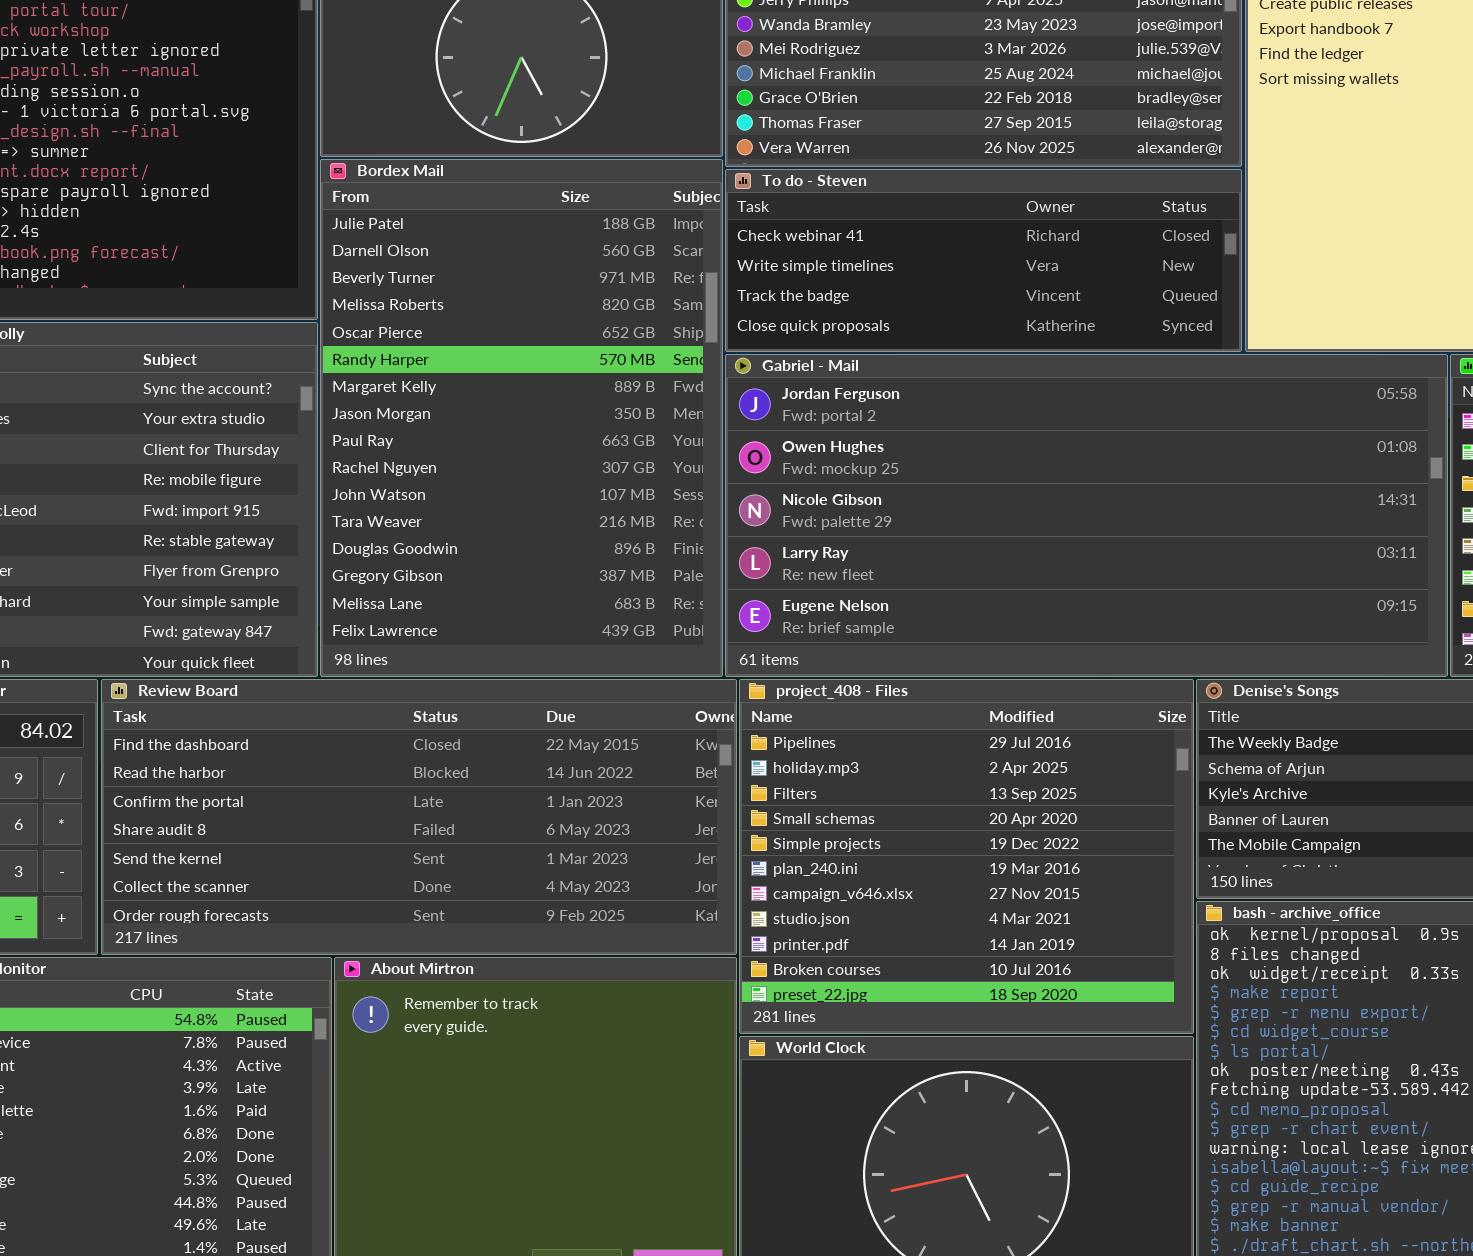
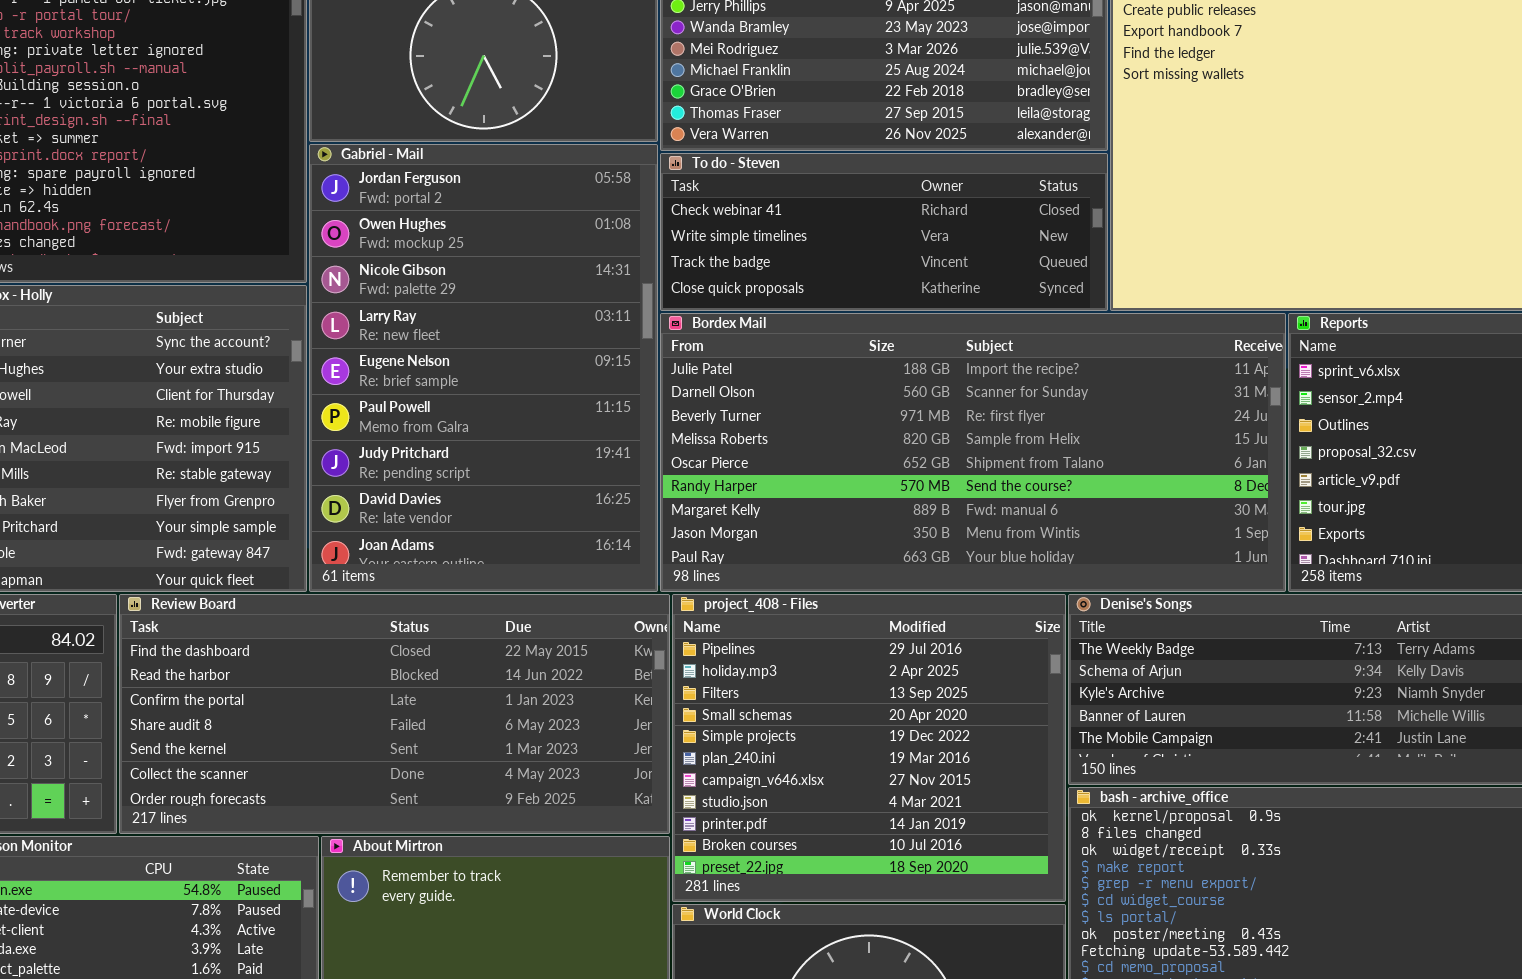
Bordex Mail: [320,159,723,677] -> [660,313,1286,592], moved, resized
Gabriel - Mail: [725,354,1448,677] -> [309,144,658,592], moved, resized

